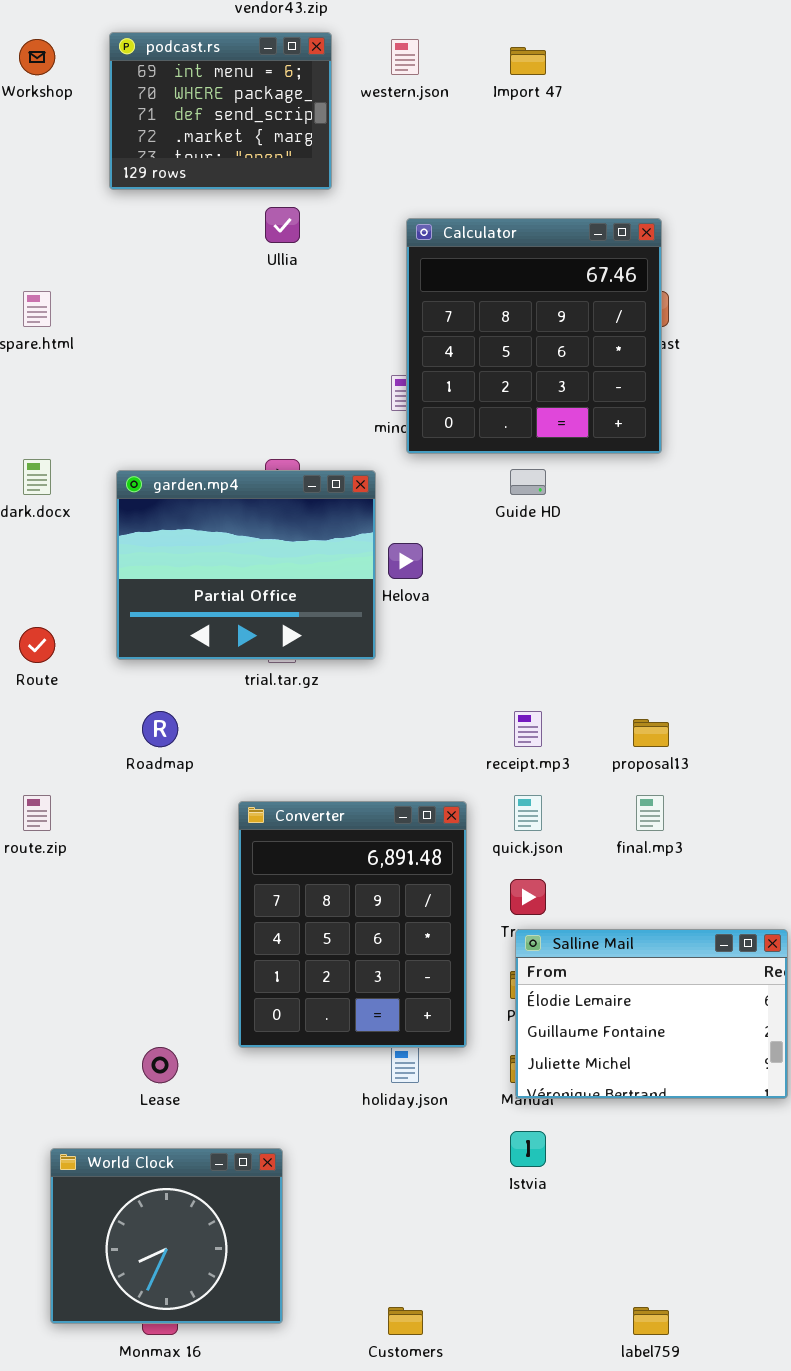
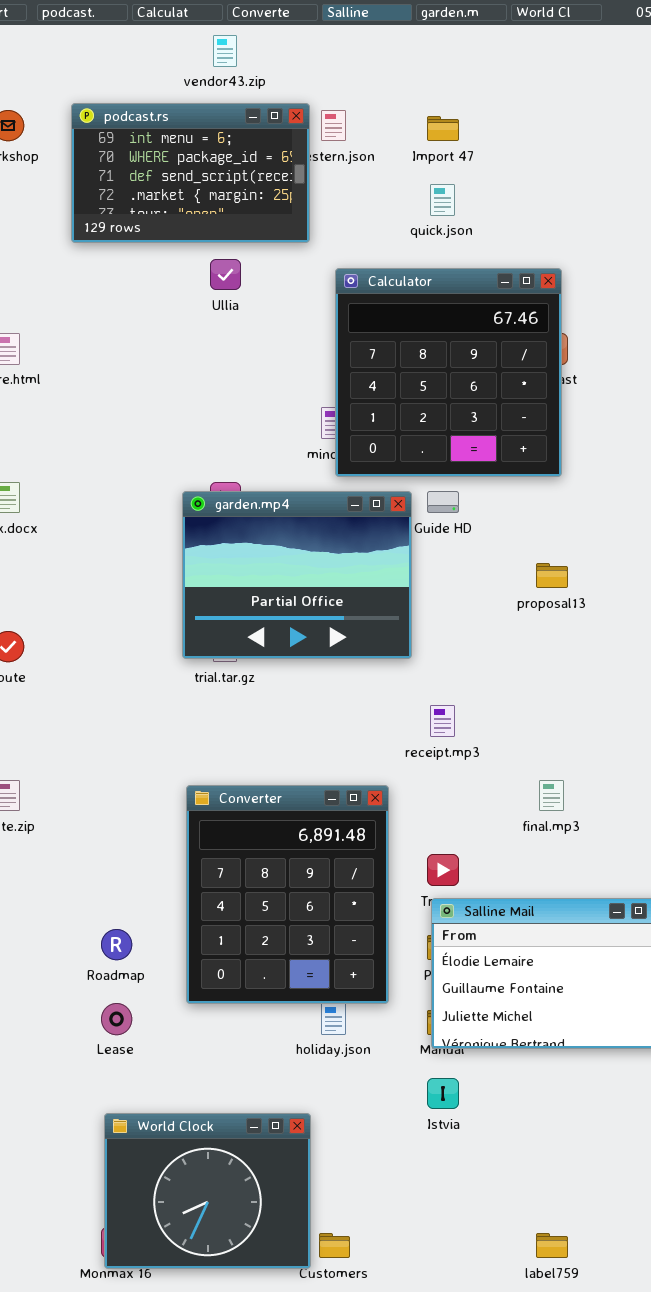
podcast.rs: [109,32,332,190] -> [71,103,310,243], resized
garden.mp4: [116,470,376,660] -> [182,491,412,659], moved
Roadmap: [142,711,178,747] -> [101,929,132,960], moved
proposal13: [633,719,669,747] -> [536,563,568,588], moved
quick.json: [514,795,542,831] -> [430,184,455,216], moved
World Clock: [50,1148,283,1324] -> [104,1113,311,1269], moved

